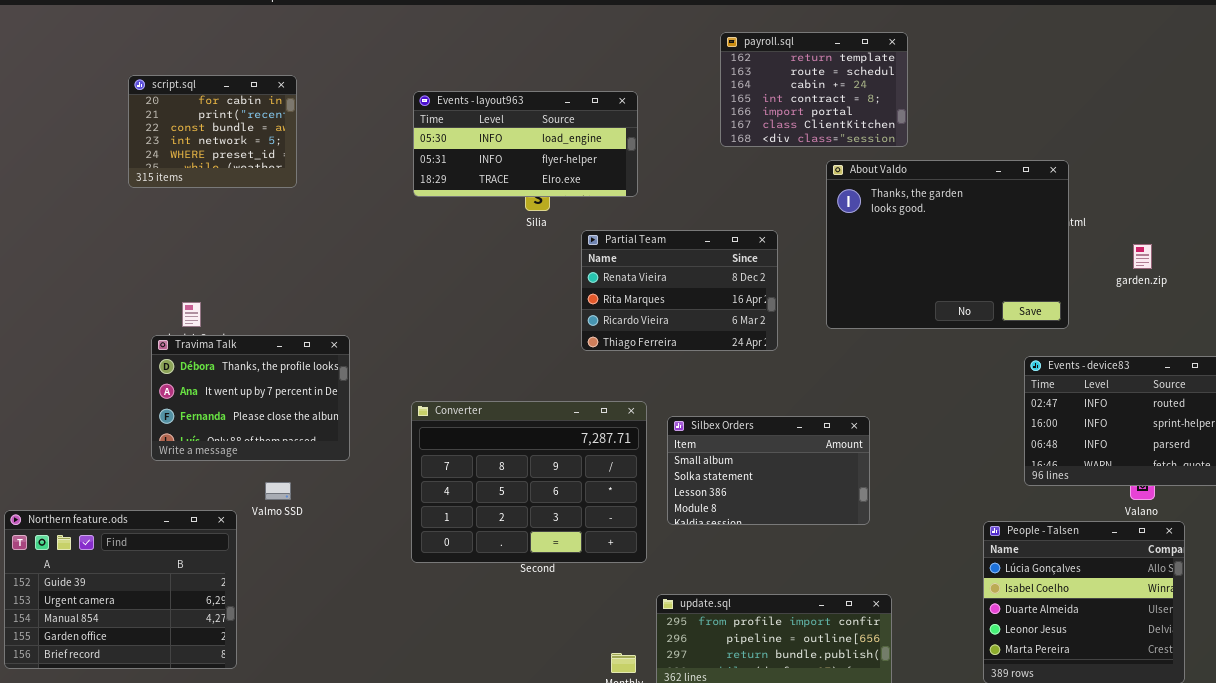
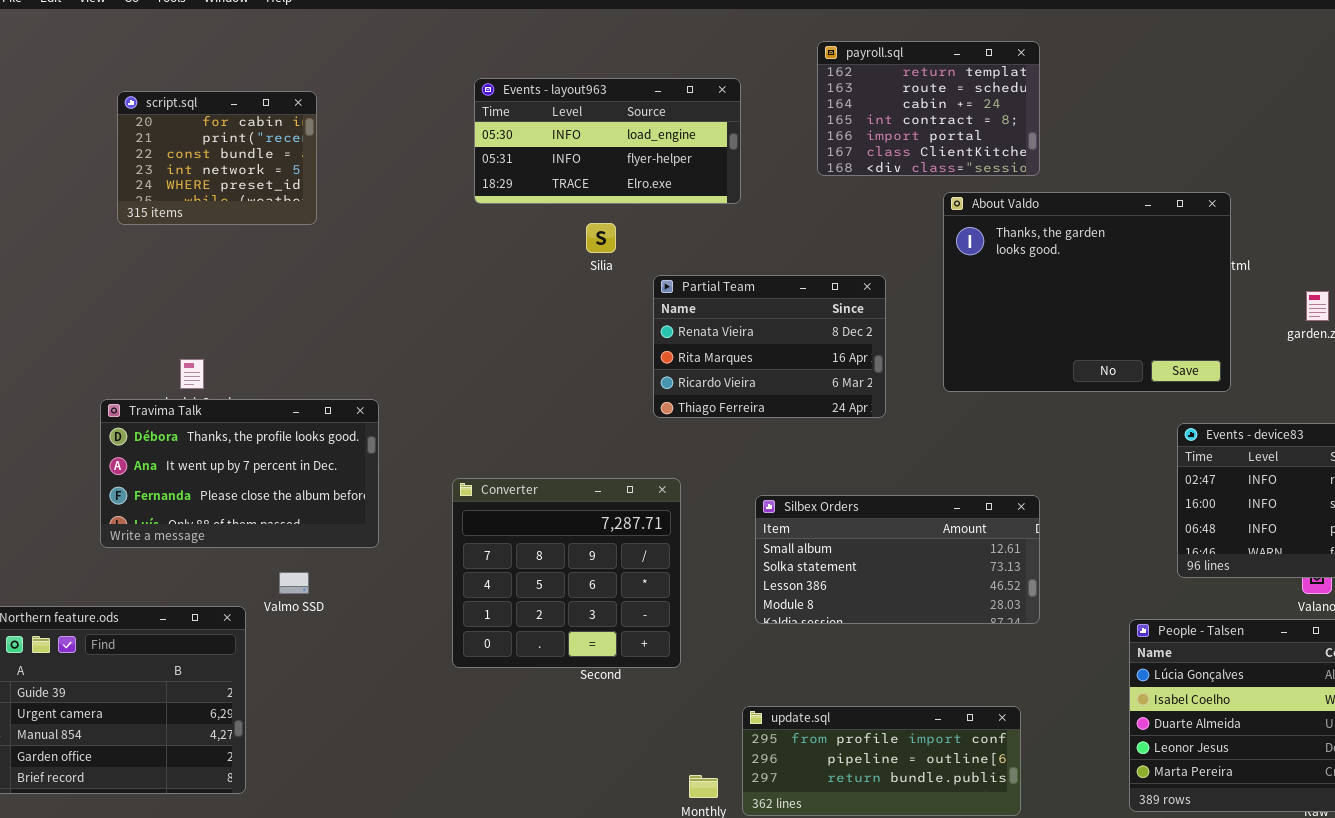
Events - layout963: [413,91,638,197] -> [474,78,741,204], moved
Travima Talk: [151,335,350,461] -> [100,399,379,548], resized
Converter: [411,401,647,563] -> [452,478,681,668], resized
Silbex Orders: [667,416,870,525] -> [755,495,1040,624], resized

